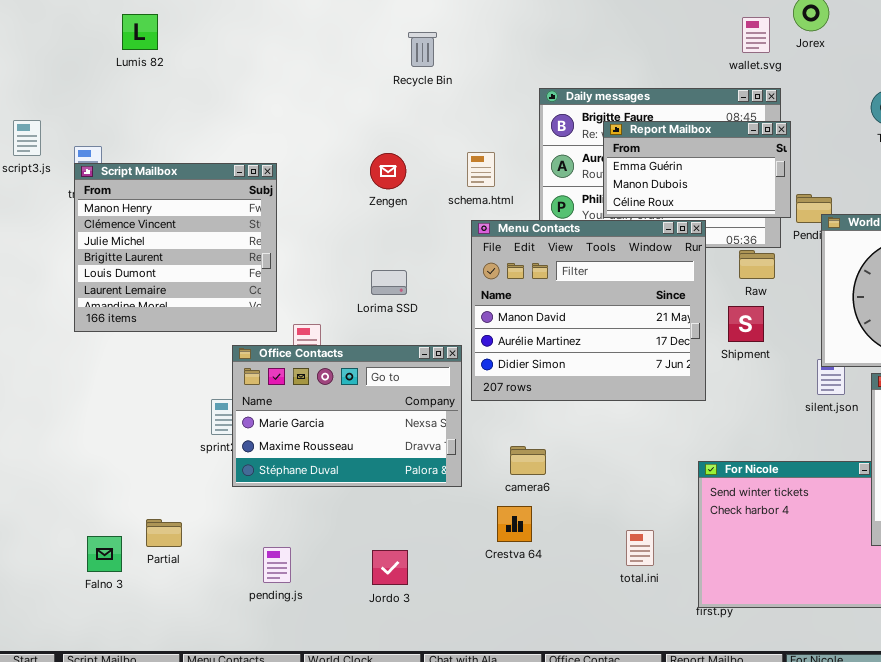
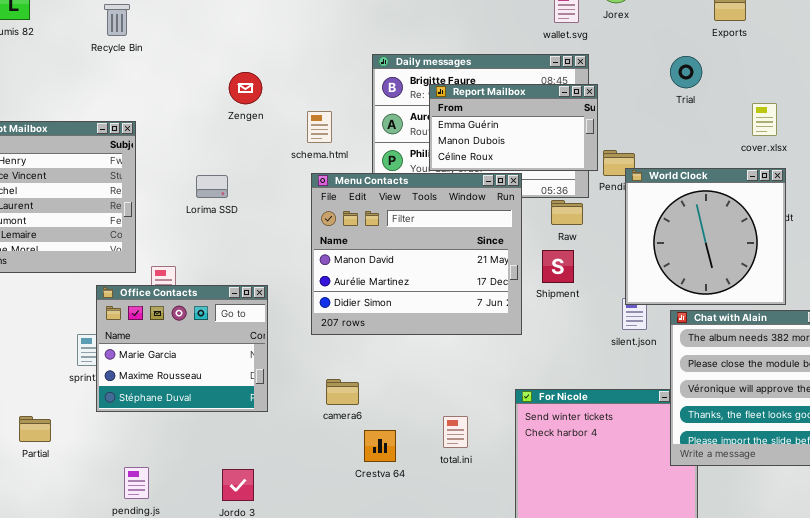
Recycle Bin: [408,32,437,67] -> [104,4,130,36], moved
Zengen: [370,153,406,189] -> [229,72,262,104], moved
Lorima SSD: [371,270,407,295] -> [196,175,228,198], moved
Office Contacts: [232,345,462,487] -> [96,285,268,412], resized
camera6: [510,446,546,475] -> [326,379,359,405], moved
Crestva 64: [497,506,532,542] -> [364,430,396,462], moved
Partial: [146,519,182,547] -> [19,416,51,442], moved
total.ini: [626,530,654,566] -> [443,416,468,448], moved

